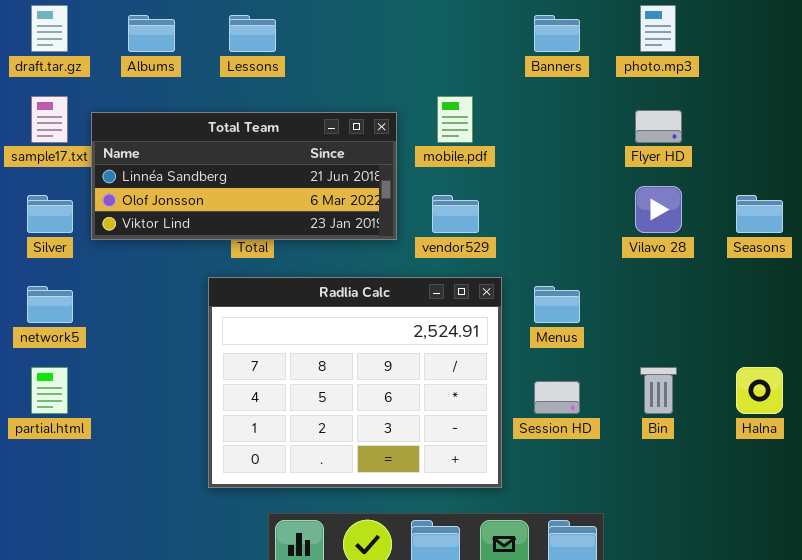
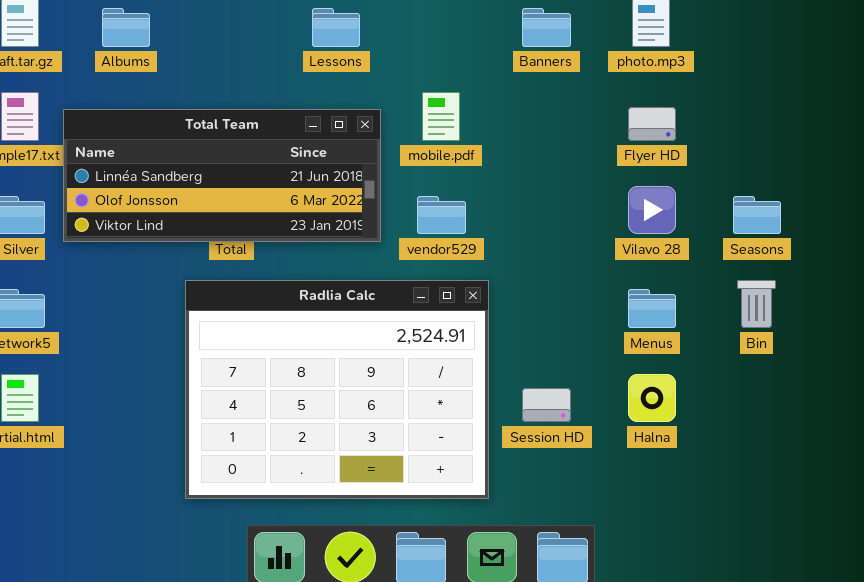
Lessons: [229,15,276,52] -> [312,8,360,47], moved
Menus: [534,286,580,323] -> [628,289,676,328], moved
Bin: [640,367,677,414] -> [737,280,776,328], moved
Halna: [736,367,783,414] -> [628,374,676,422], moved

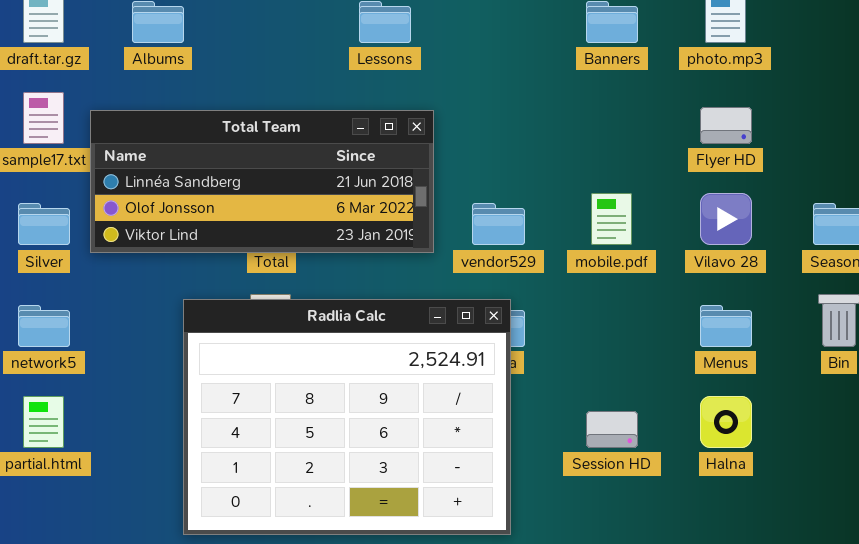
mobile.pdf: [422,92,460,141] -> [591,193,632,245], moved
Radlia Calc: [185,280,489,499] -> [183,299,511,535], moved

